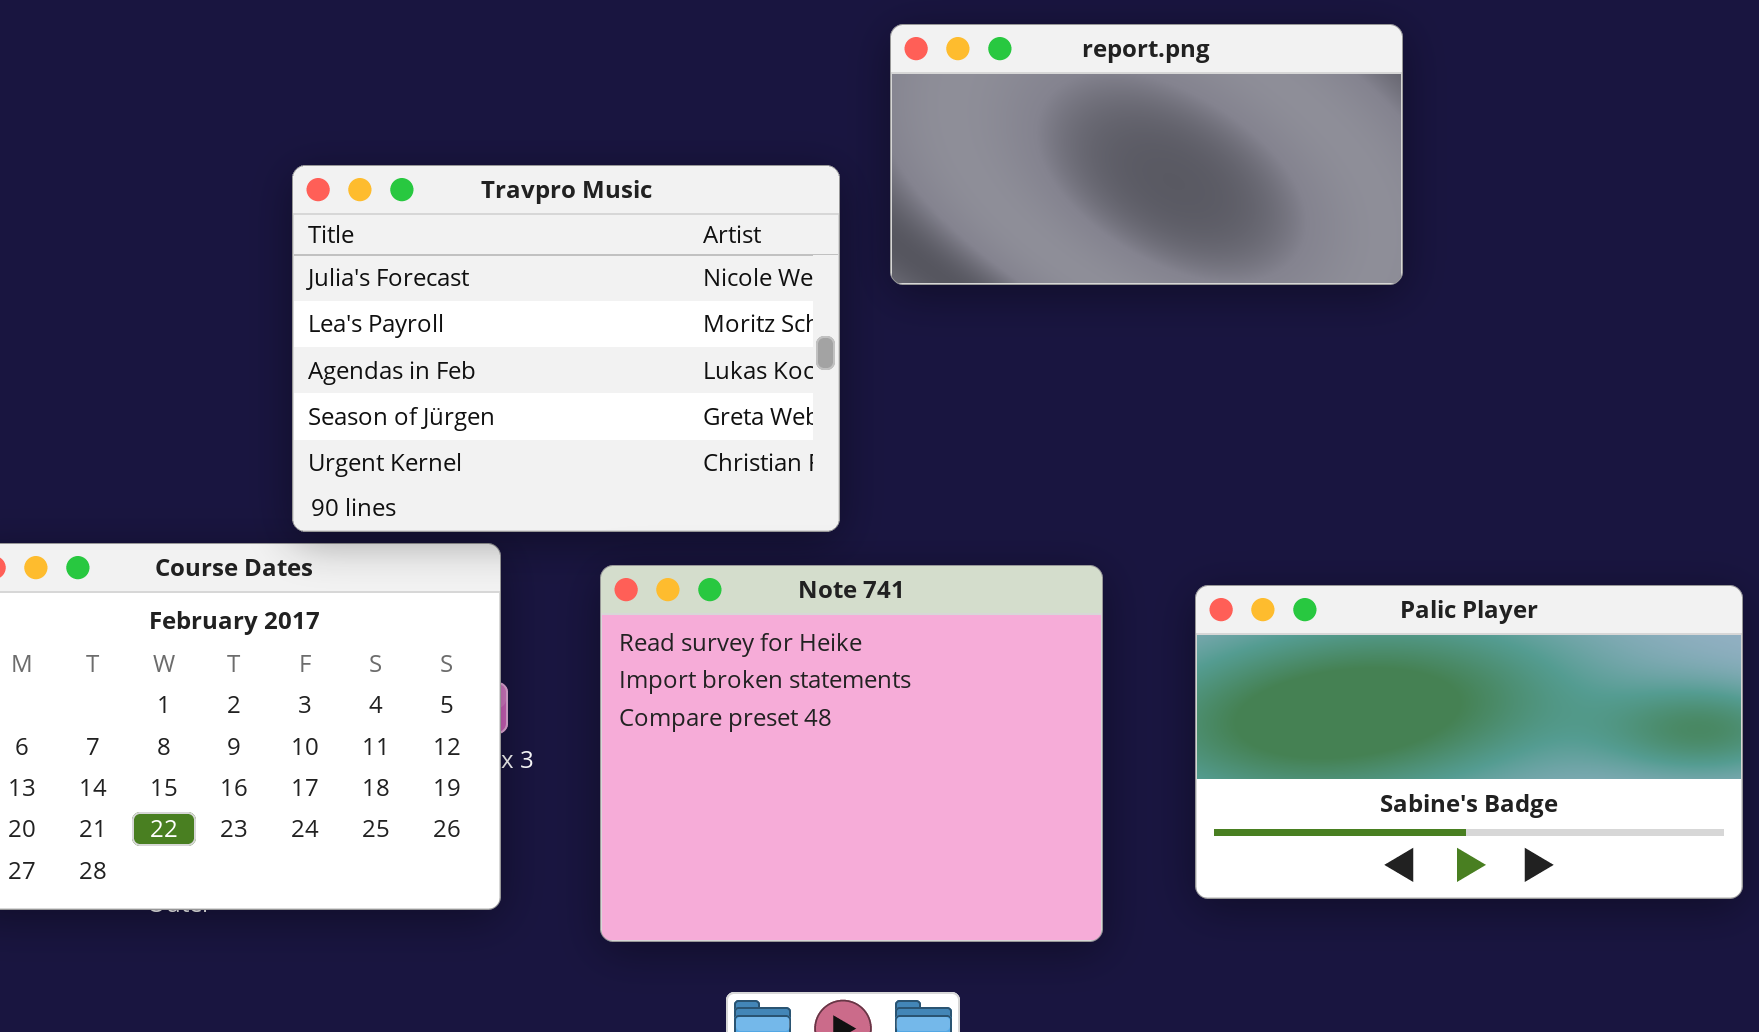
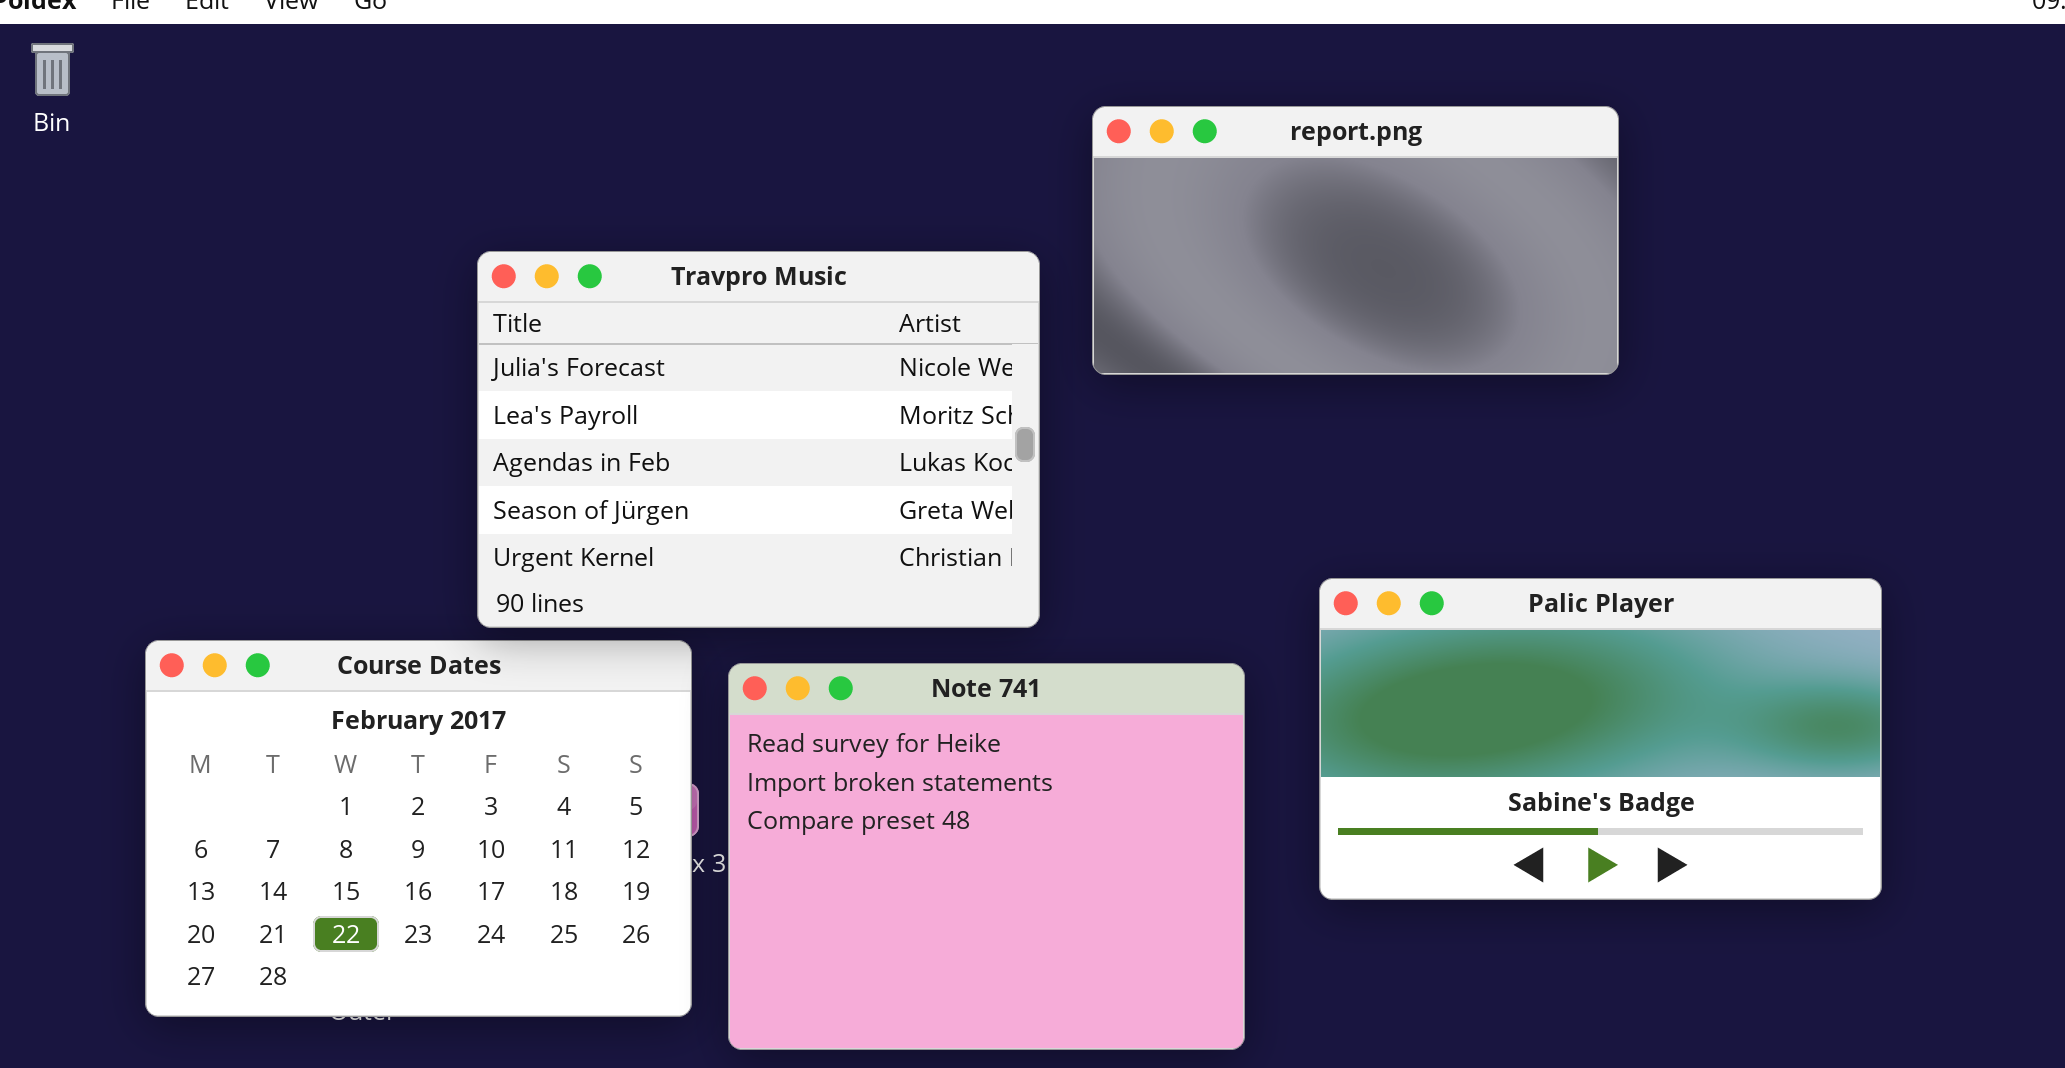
Note 741: [600,565,1103,942] -> [728,663,1245,1050], moved
Palic Player: [1195,585,1743,899] -> [1319,578,1882,900], moved

